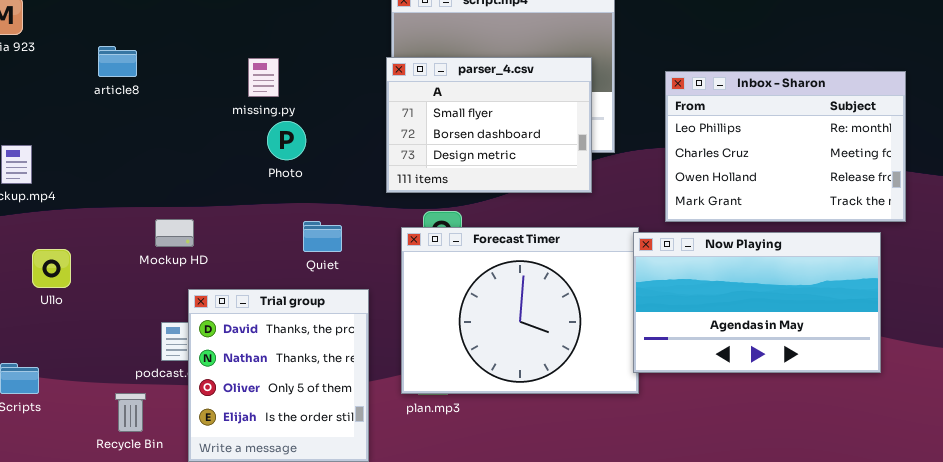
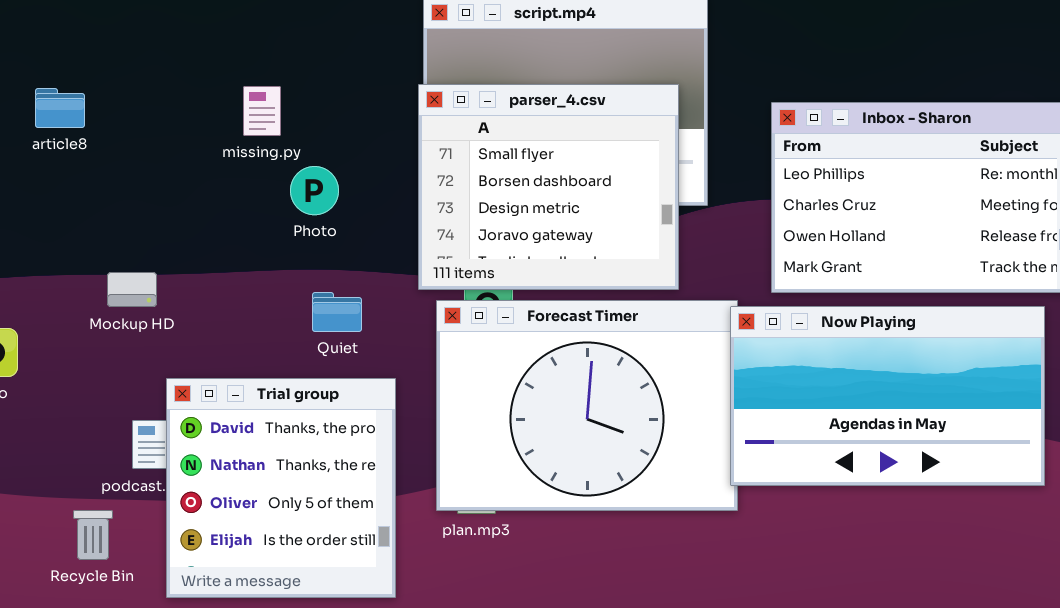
article8: [98,46,137,77] -> [35,88,85,128], moved
parser_4.csv: [386,57,592,193] -> [418,84,679,290], resized
Photo: [267,121,306,160] -> [290,166,339,215], moved
Mockup HD: [155,219,194,247] -> [107,272,157,307], moved

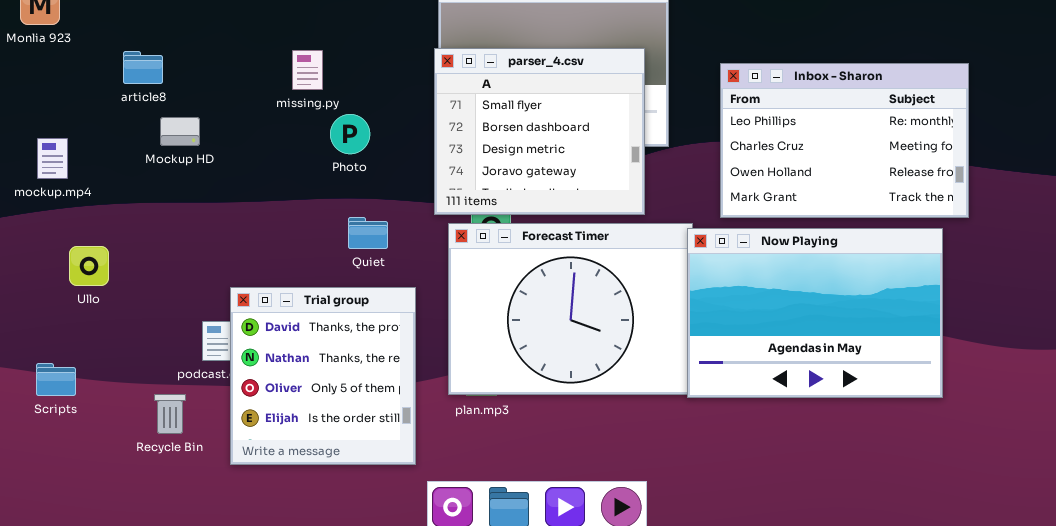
Mockup HD: [107,272,157,307] -> [160,117,200,146], moved
Now Playing: [730,306,1045,486] -> [687,228,943,398], resized

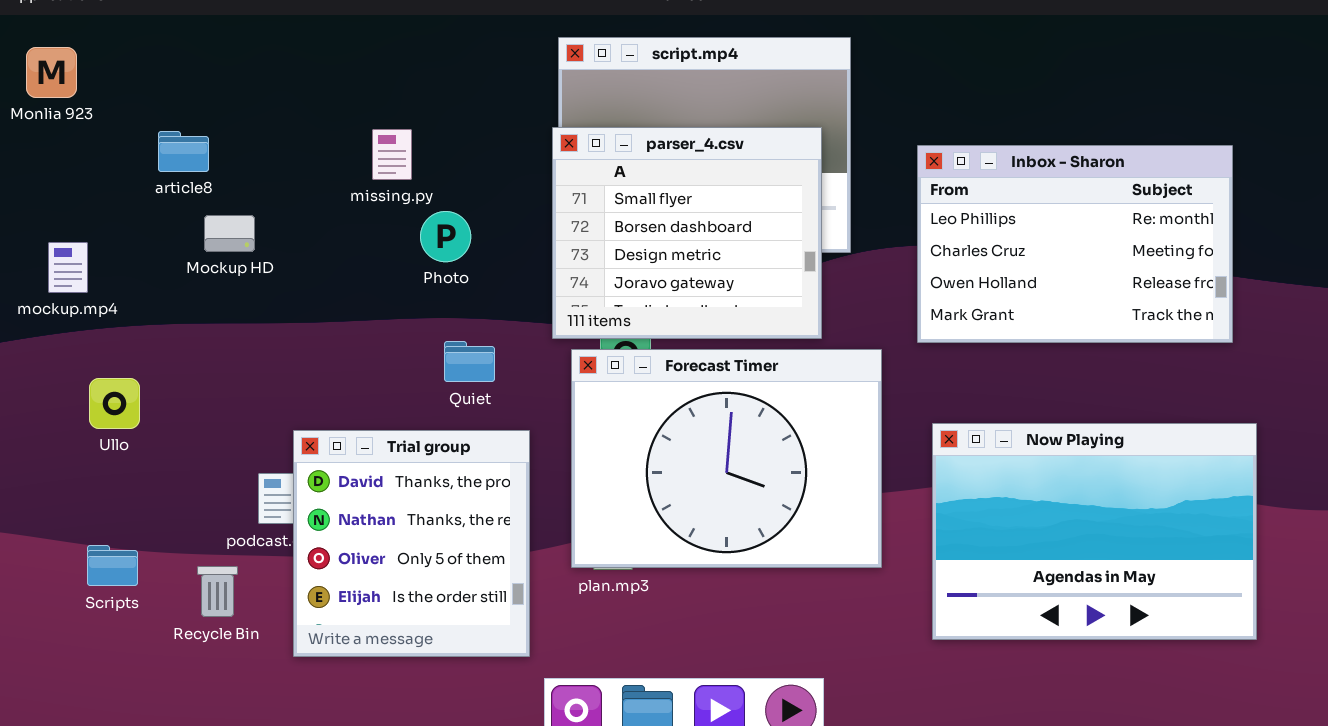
Now Playing: [687,228,943,398] -> [932,423,1257,640], moved
Scripts: [36,363,76,396] -> [87,545,138,586], moved

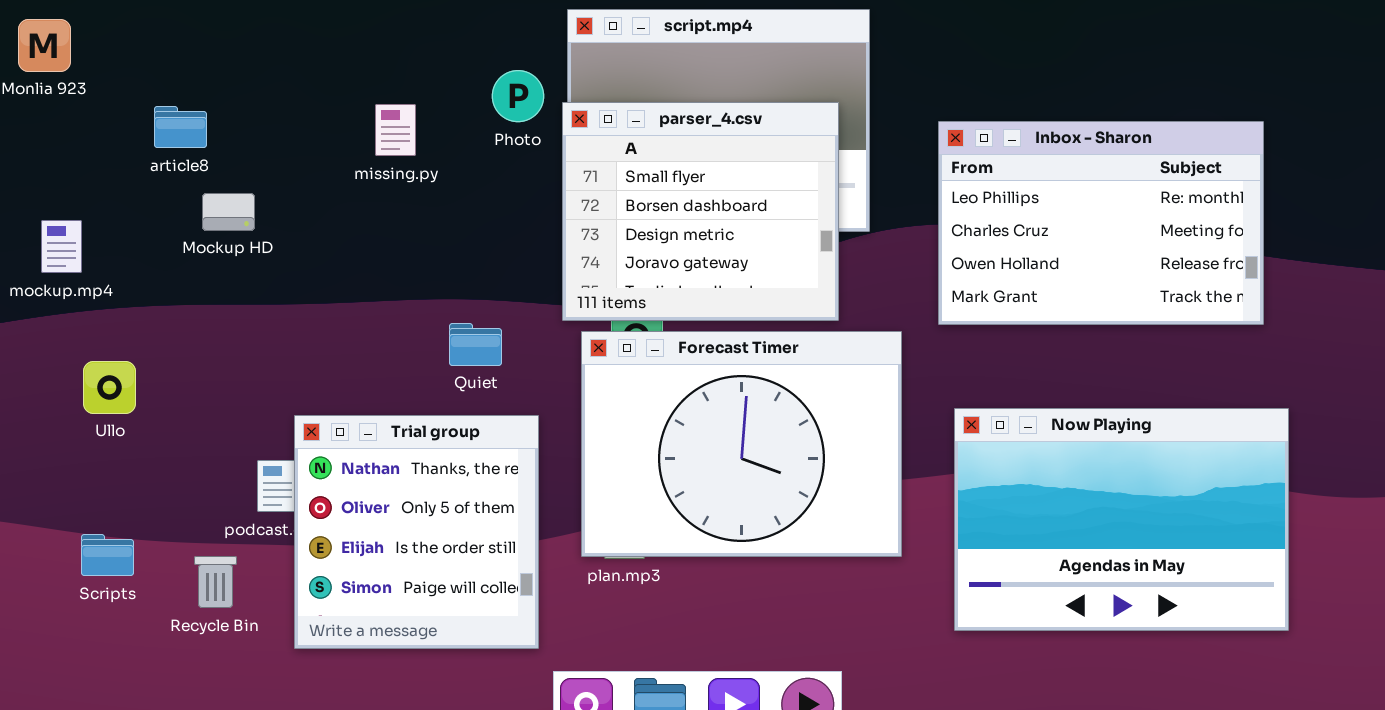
Photo: [420,211,471,262] -> [492,70,544,122], moved
Trial group: [293,430,530,657] -> [294,415,539,649], scrolled down 1 row

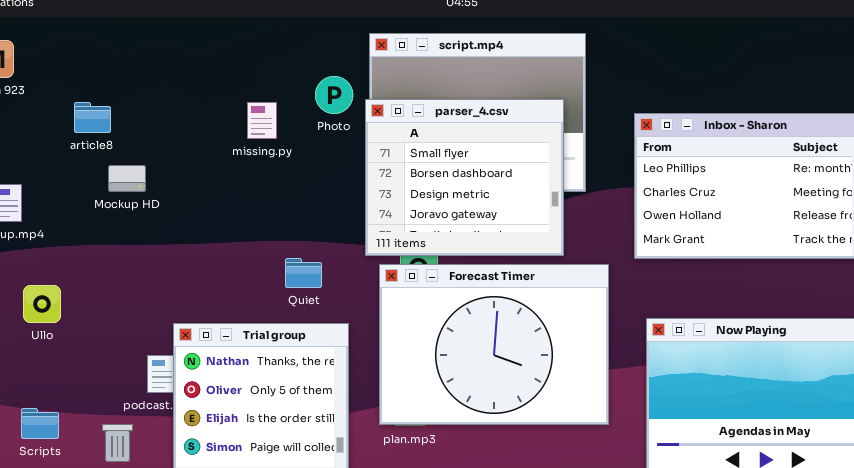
missing.py: [375,104,416,156] -> [247,102,277,139], moved

